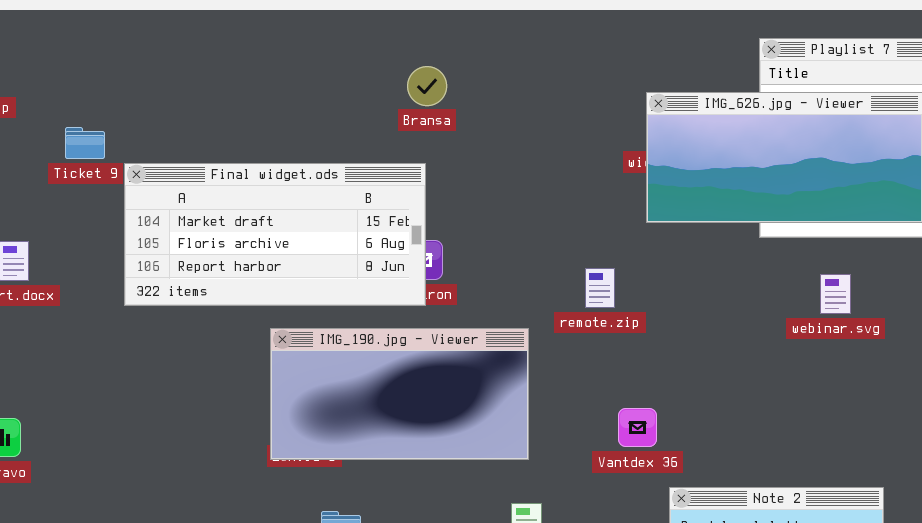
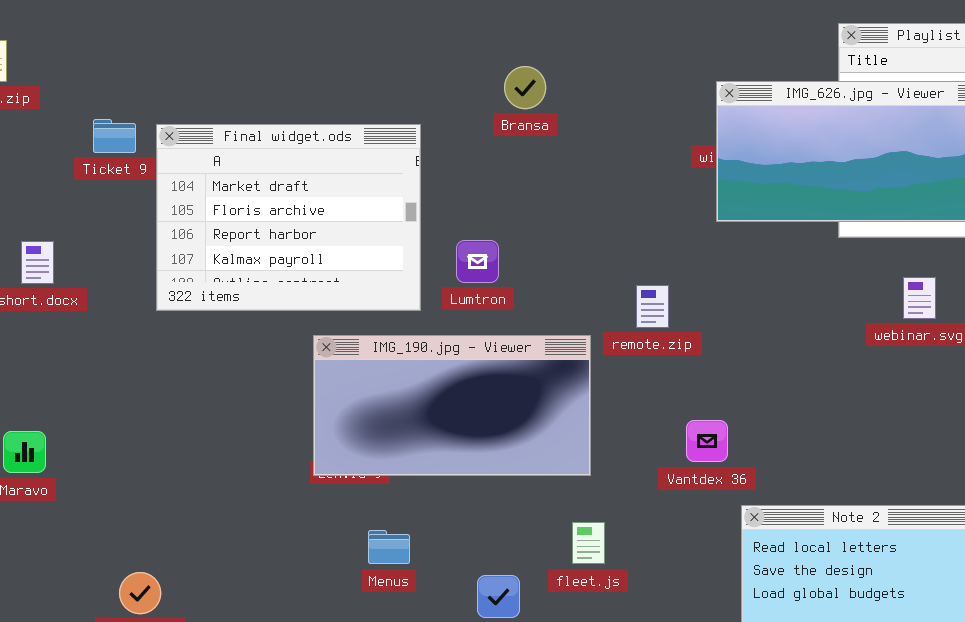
Bransa: [407,66,447,106] -> [504,66,546,109], moved
Final widget.ods: [124,163,426,306] -> [156,124,421,311], resized
remote.zip: [585,268,615,308] -> [636,285,669,328], moved

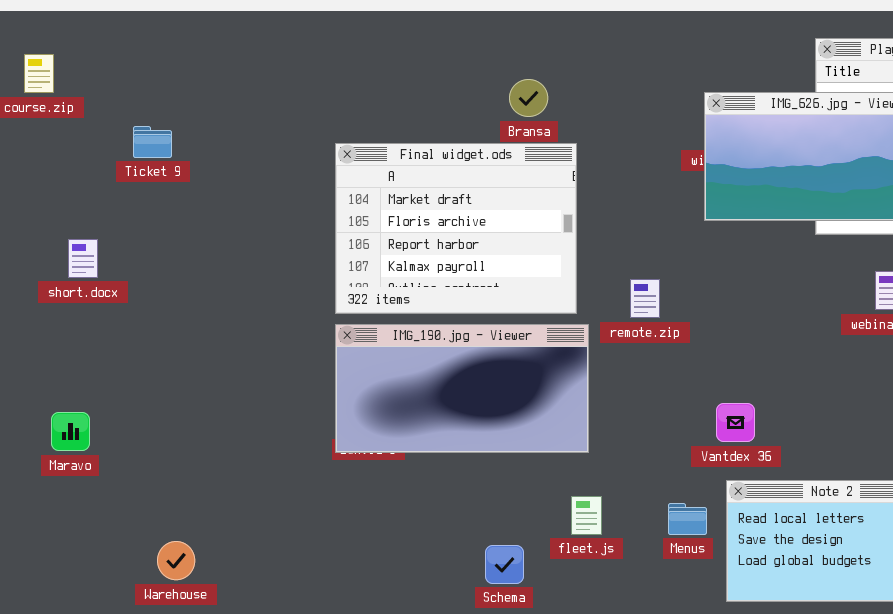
Final widget.ods: [156,124,421,311] -> [335,143,577,314], moved
Vantdex 36: [686,420,728,462] -> [716,403,755,442], moved
Menus: [368,530,410,564] -> [668,503,707,535], moved

